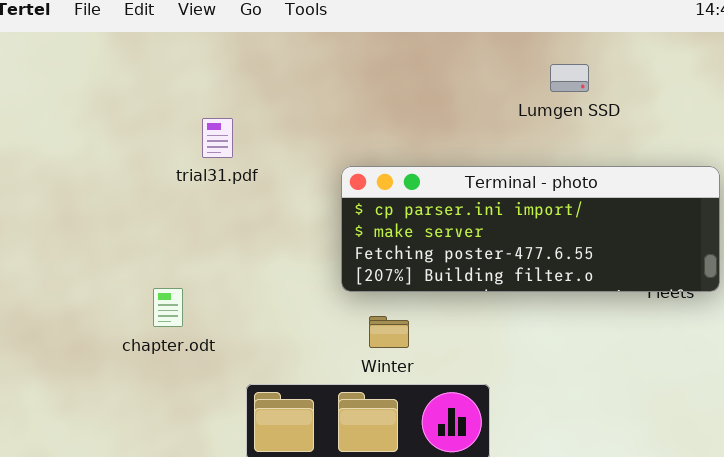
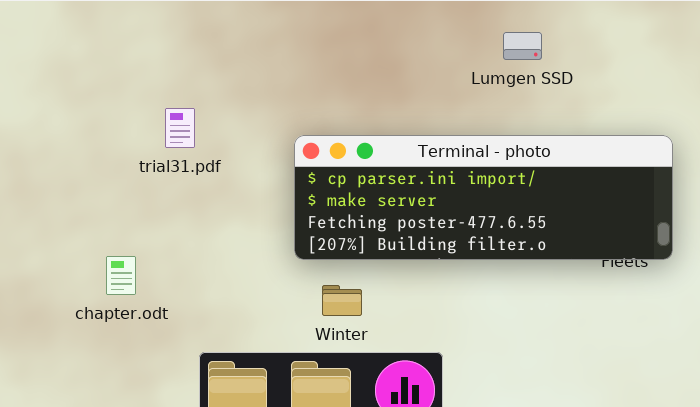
trial31.pdf: [202,118,233,158] -> [165,108,195,148], moved

